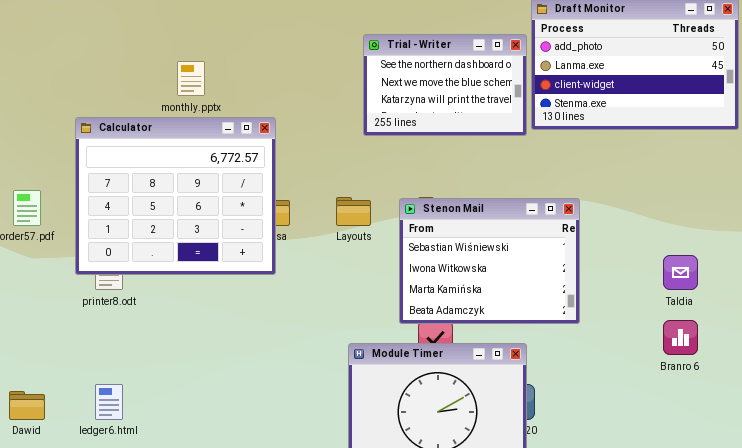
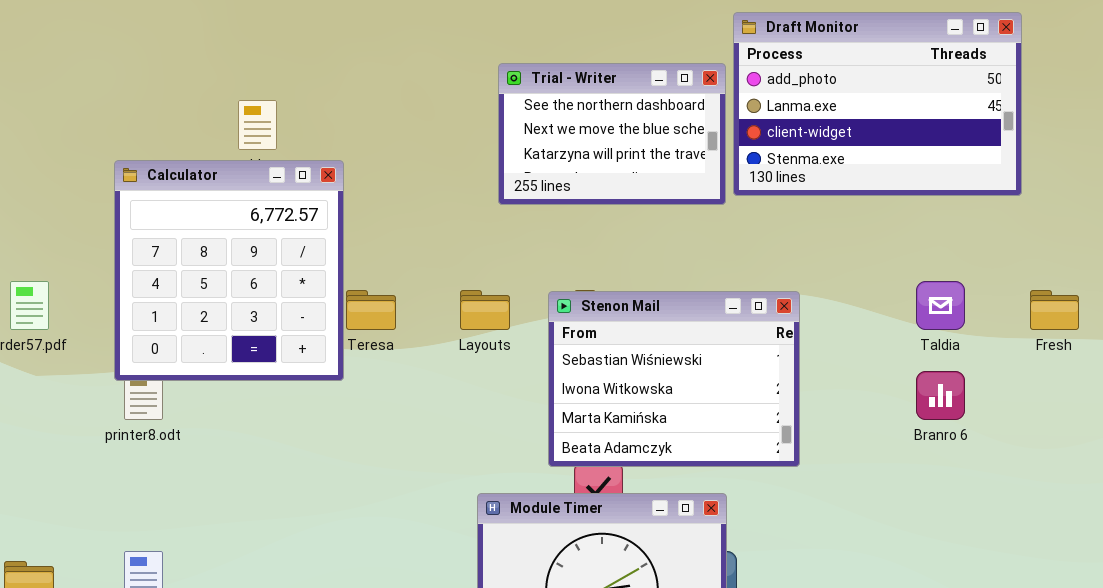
Calculator: [75,117,276,275] -> [114,160,344,381], moved, resized
Taldia: [663,255,698,290] -> [916,281,965,330], moved
Branro 6: [663,320,698,355] -> [916,371,965,420], moved

